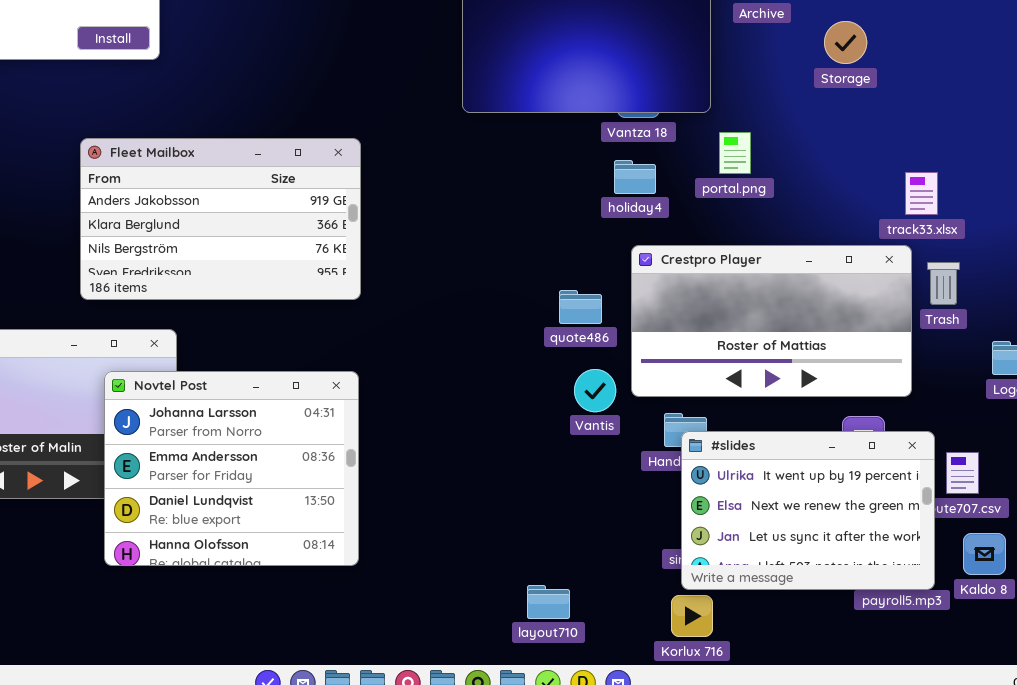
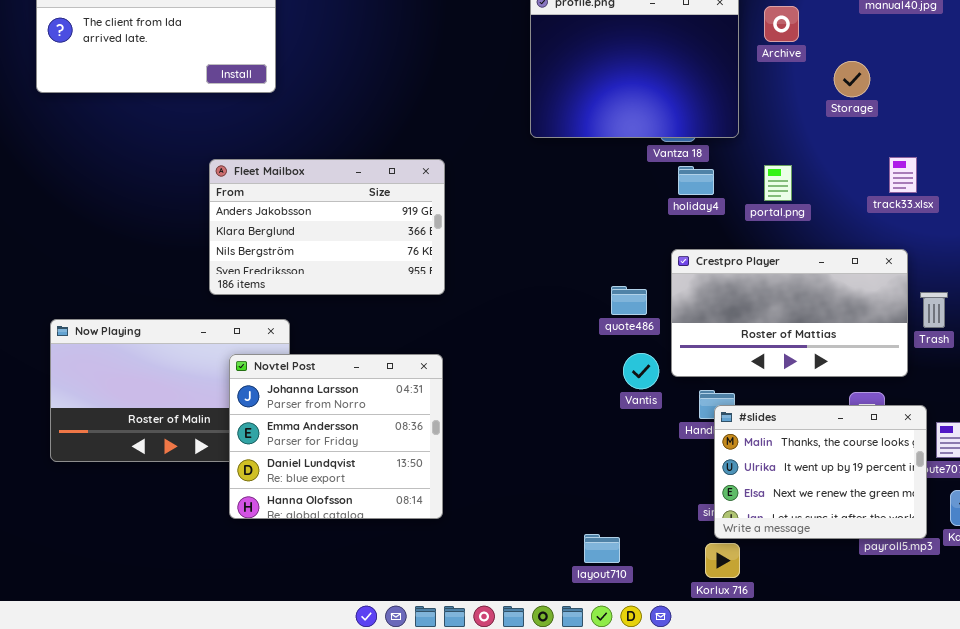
portal.png: [719,132,751,174] -> [764,165,792,201], moved
holiday4: [614,160,656,194] -> [678,166,714,195], moved
track33.xlsx: [905,172,938,215] -> [889,157,917,193], moved
Trash: [927,262,960,305] -> [920,292,948,328], moved
#slides: [681,431,935,590] -> [714,405,927,539], scrolled up 1 row

